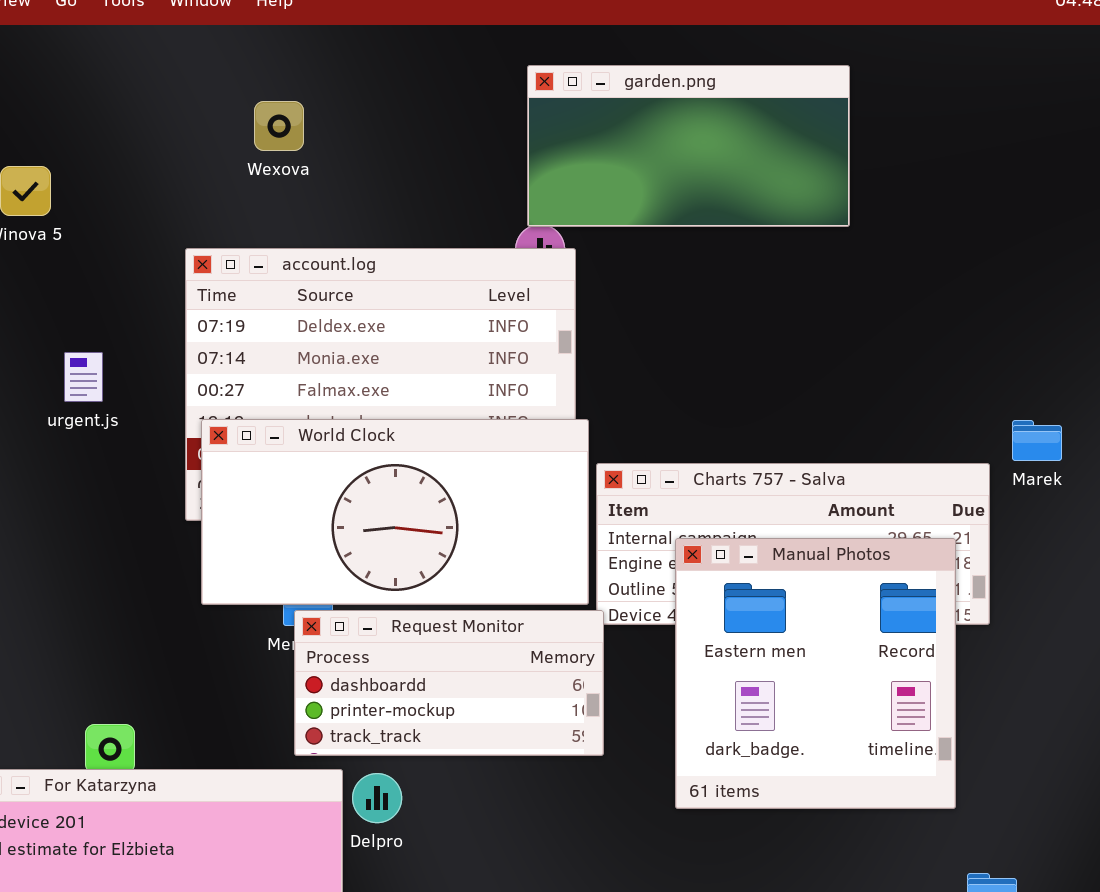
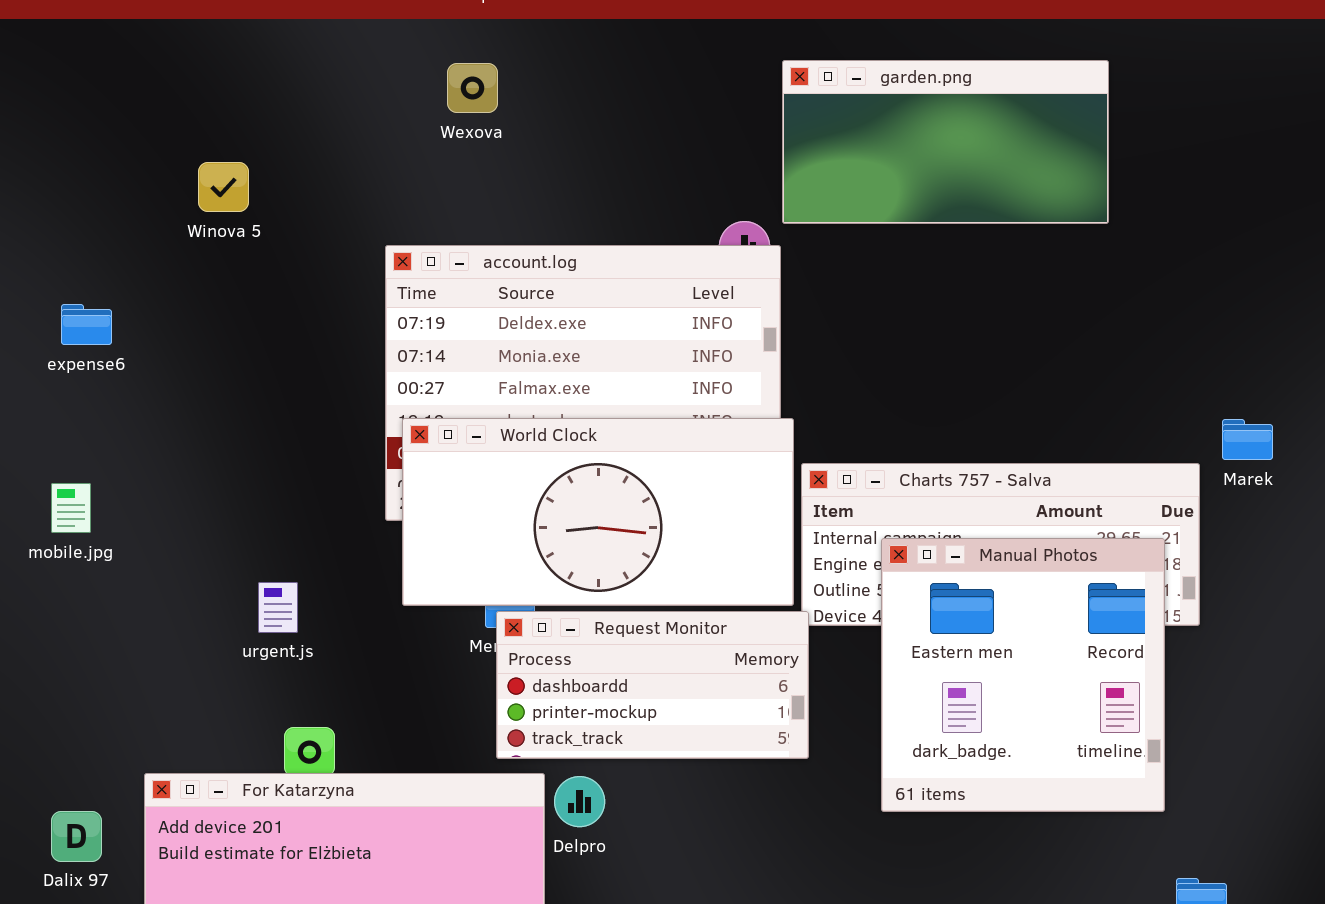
garden.png: [527,65,850,227] -> [782,60,1109,224], moved
Wexova: [254,101,304,151] -> [447,63,498,113], moved
urgent.js: [64,352,103,402] -> [258,582,298,633], moved

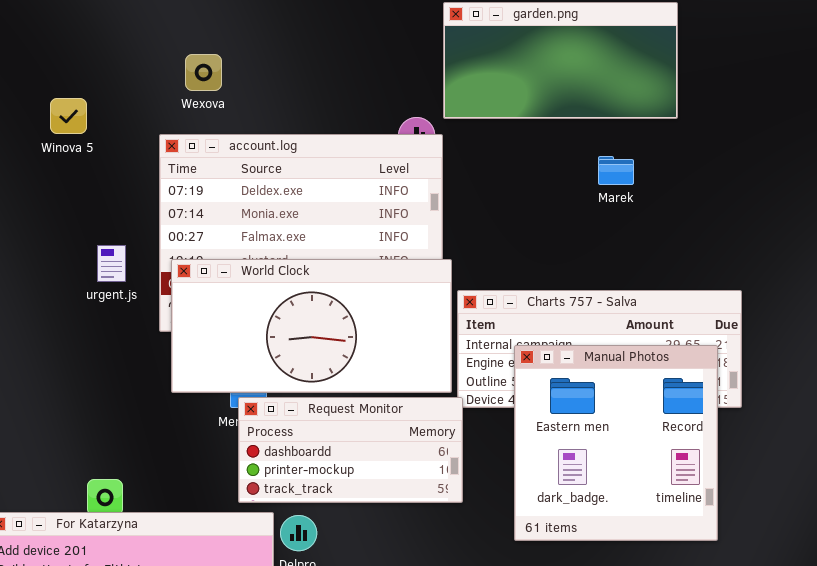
Wexova: [447,63,498,113] -> [185,54,222,91], moved
Winova 5: [198,162,249,212] -> [50,98,87,134], moved
Marek: [1222,419,1273,460] -> [598,156,634,185], moved
urgent.js: [258,582,298,633] -> [97,245,126,282], moved

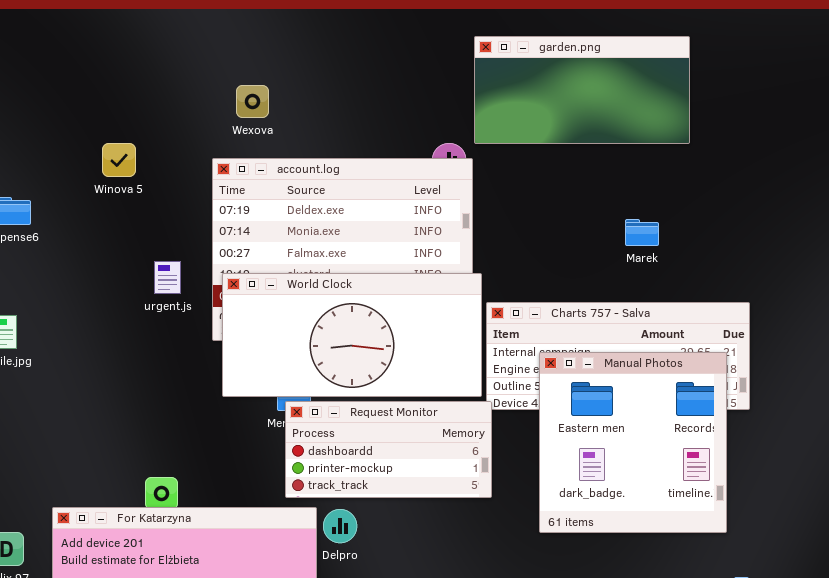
Winova 5: [50,98,87,134] -> [102,143,136,177], moved
Marek: [598,156,634,185] -> [625,219,659,246], moved

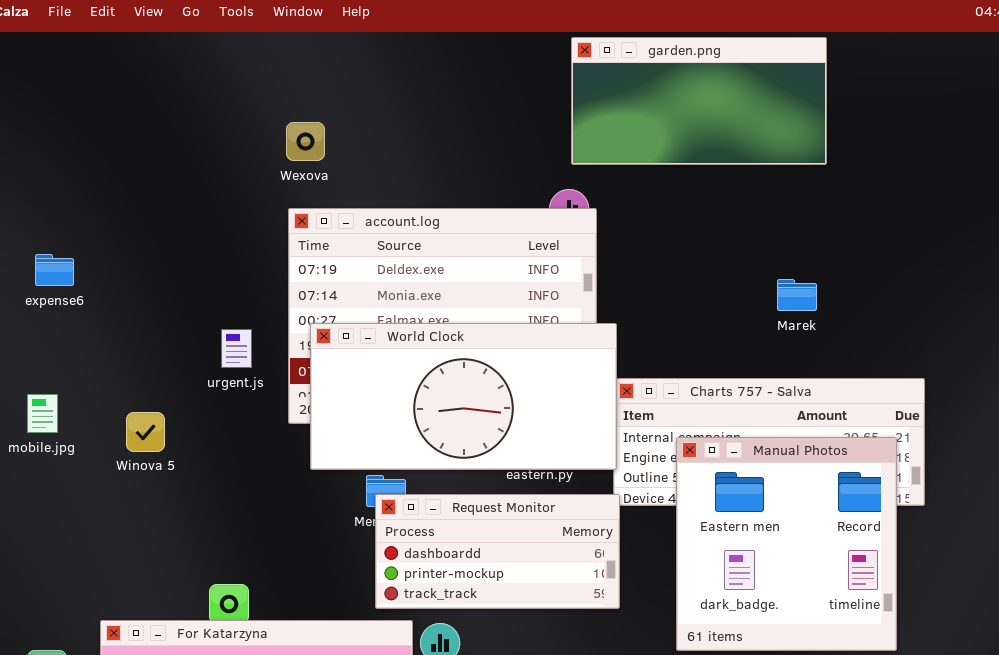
garden.png: [474,36,690,144] -> [571,37,827,165], moved
Wexova: [236,85,269,118] -> [286,122,325,161], moved
Winova 5: [102,143,136,177] -> [126,412,165,452], moved
World Clock: [222,273,482,397] -> [310,323,617,470], moved

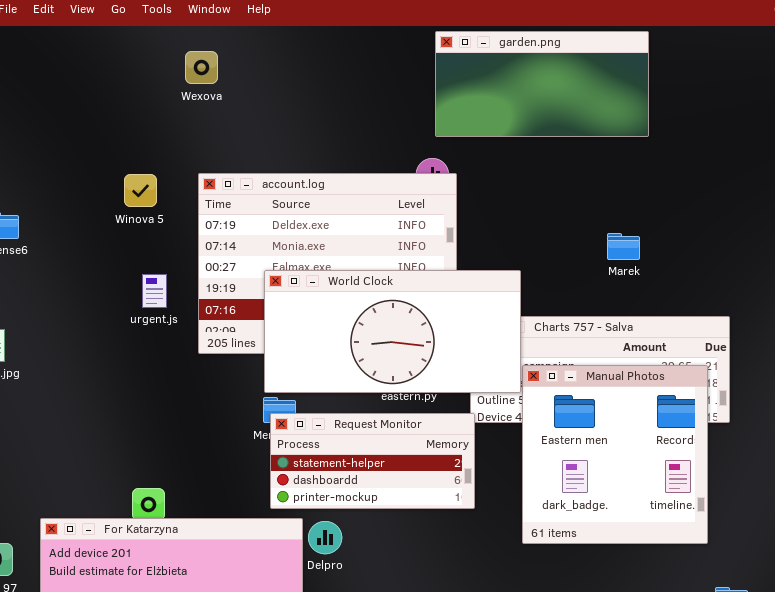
Wexova: [286,122,325,161] -> [185,51,218,84], moved
World Clock: [310,323,617,470] -> [264,270,521,393], moved
Winova 5: [126,412,165,452] -> [124,174,157,207], moved
Request Monitor: [375,494,620,609] -> [270,413,475,509], scrolled up 1 row

